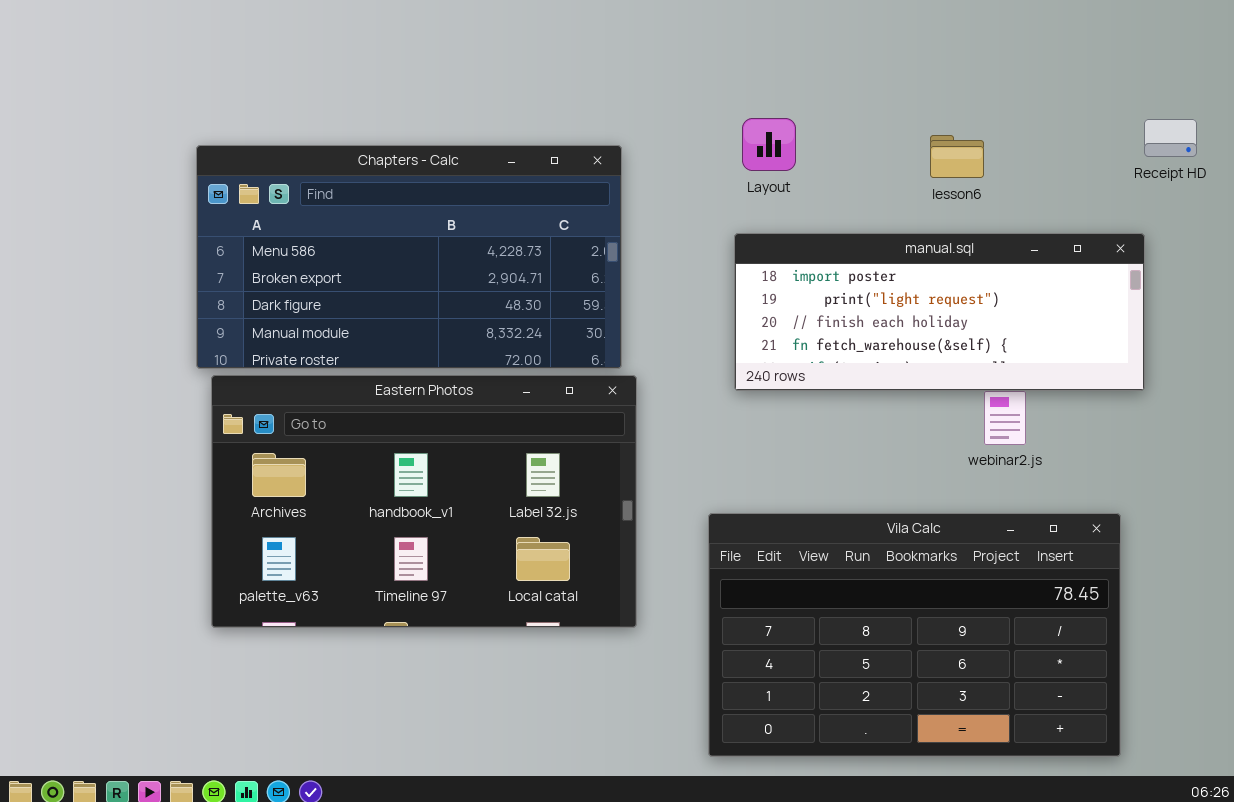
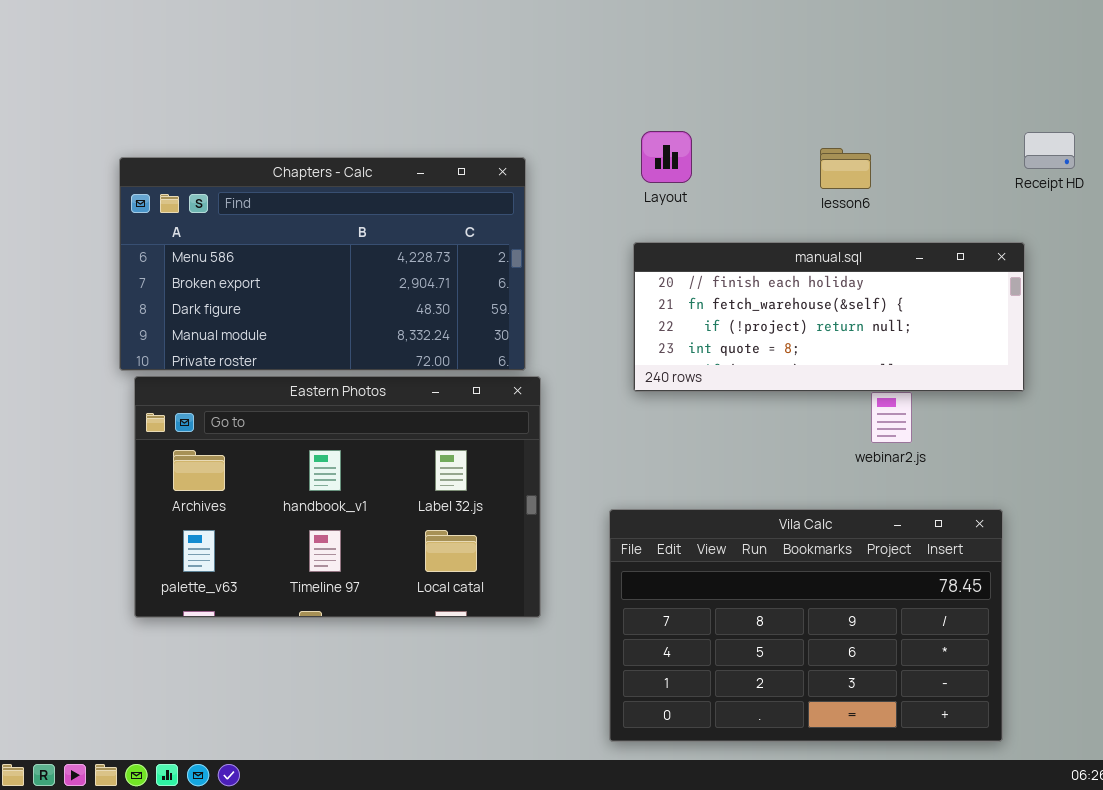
manual.sql: [734,233,1145,391] -> [633,242,1025,392], scrolled down 2 rows

